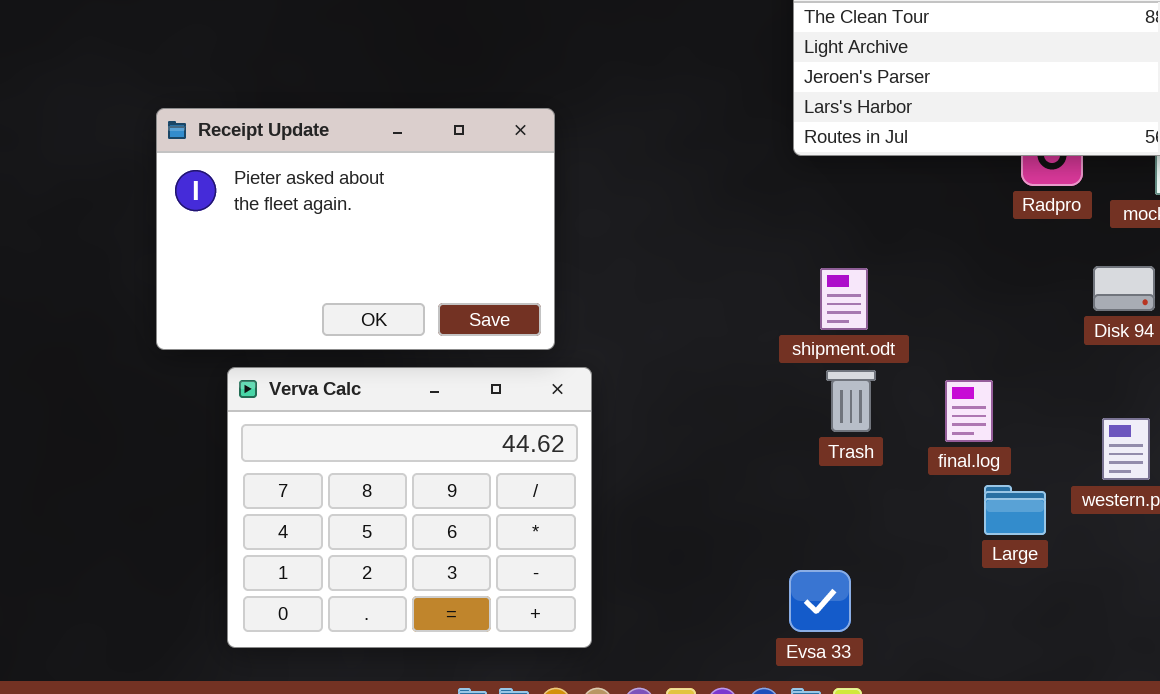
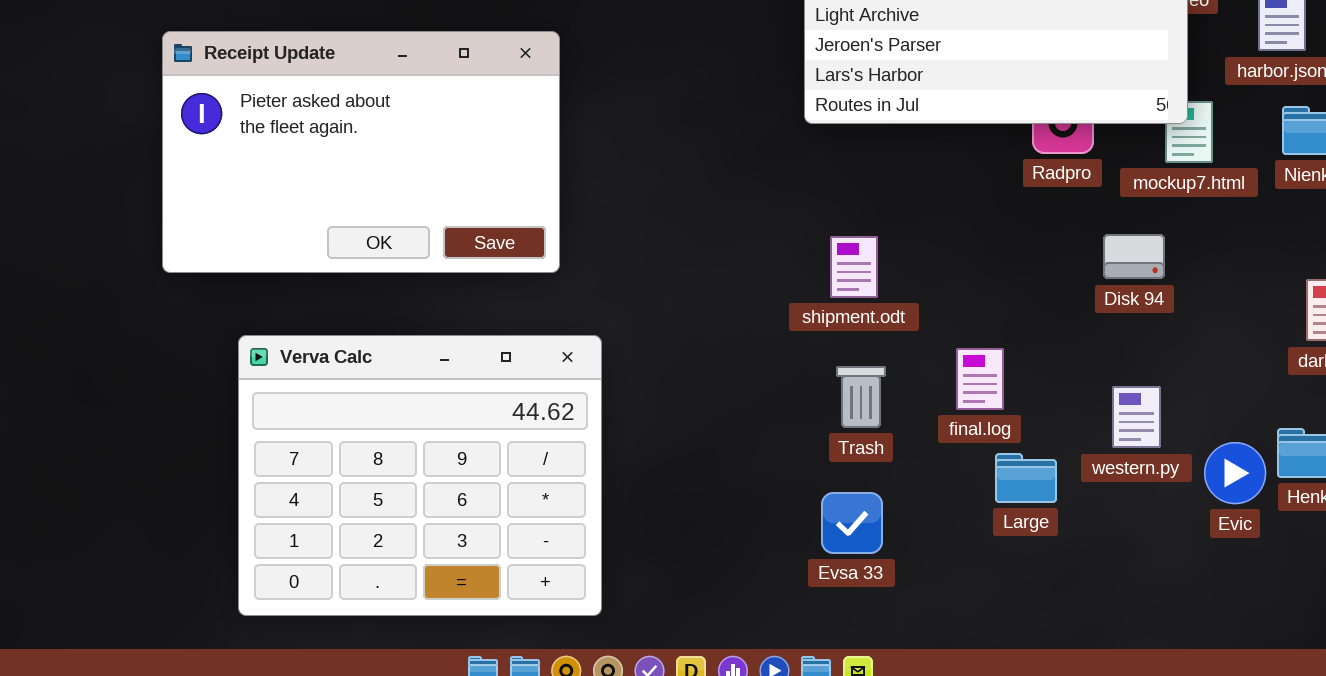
Receipt Update: [156,108,555,350] -> [162,31,560,273], moved
Trash: [826,370,876,432] -> [836,366,886,428], moved
Evsa 33: [789,570,851,632] -> [821,492,883,554], moved

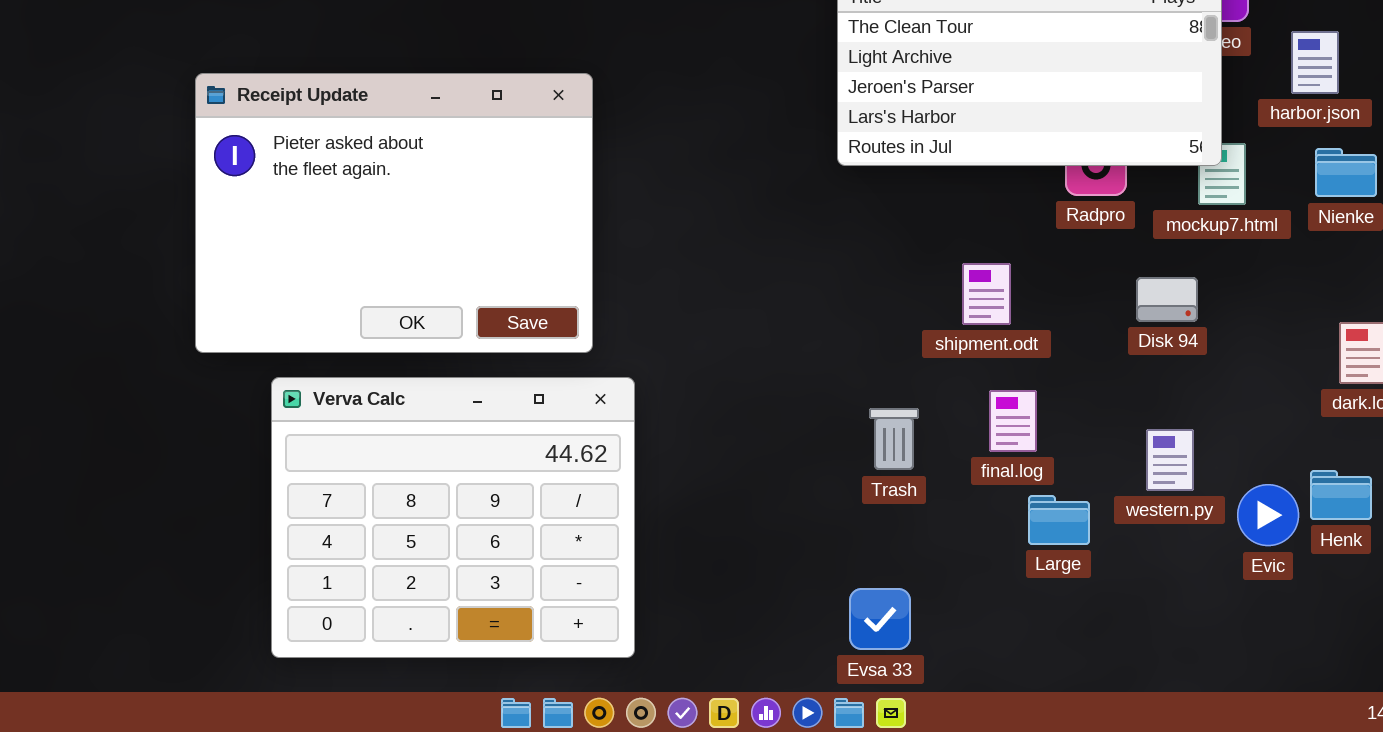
Receipt Update: [162,31,560,273] -> [195,73,593,353], resized
shipment.odt: [830,236,878,298] -> [962,263,1011,325], moved
Evsa 33: [821,492,883,554] -> [849,588,911,650], moved

